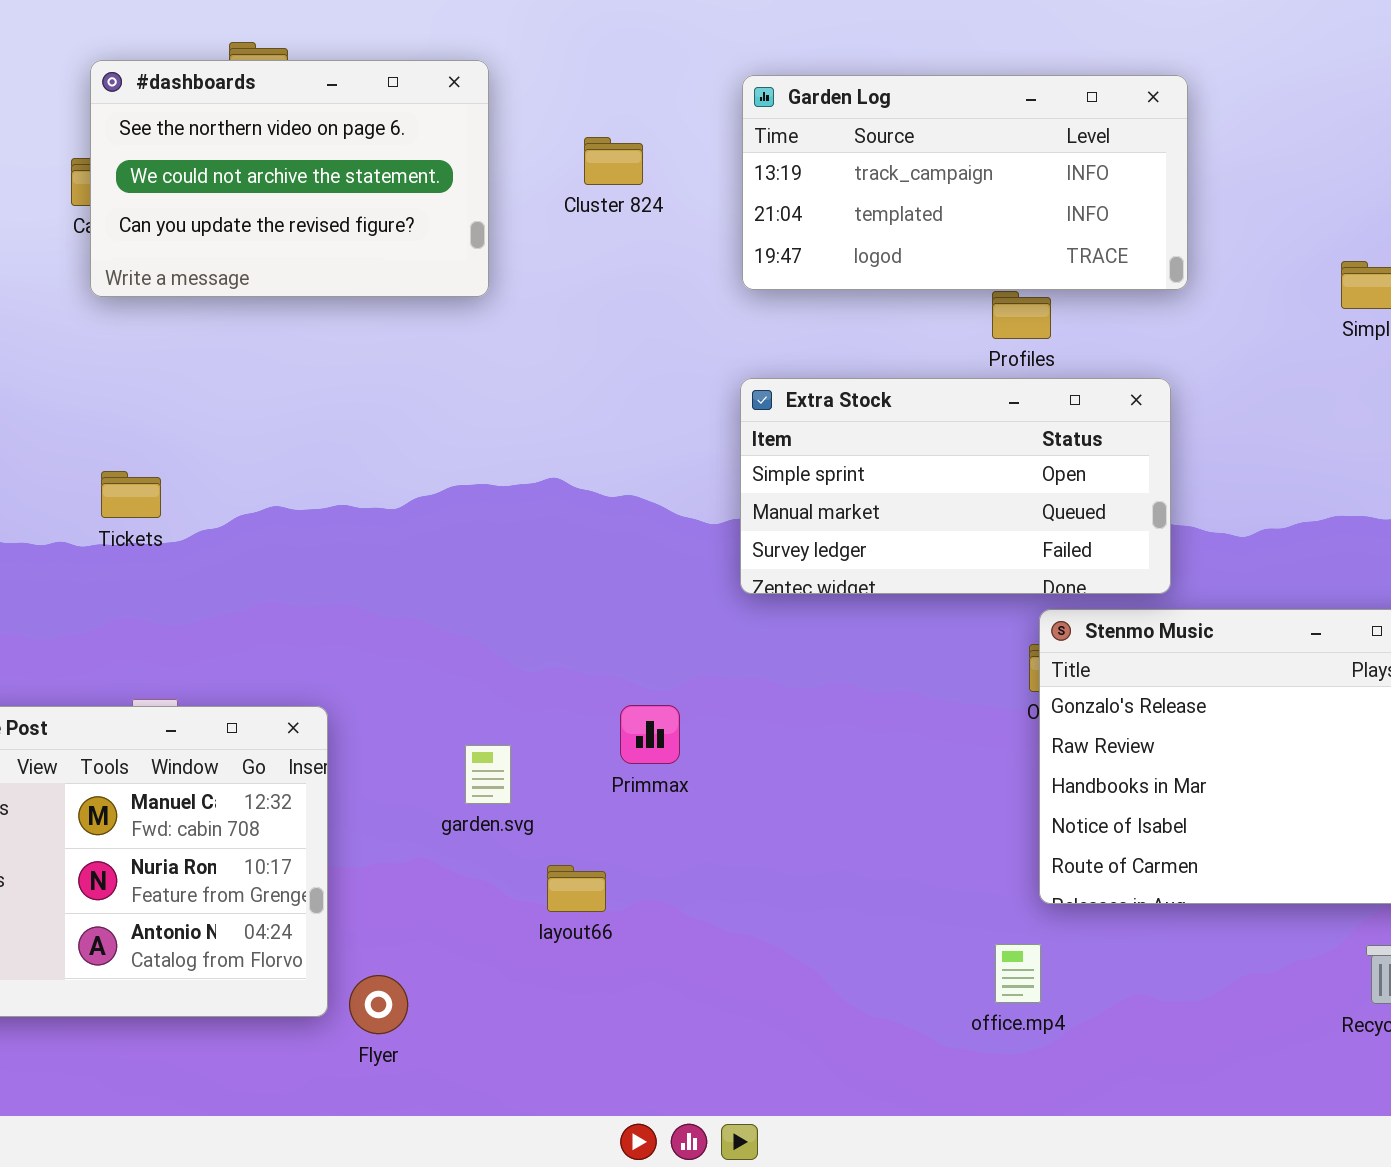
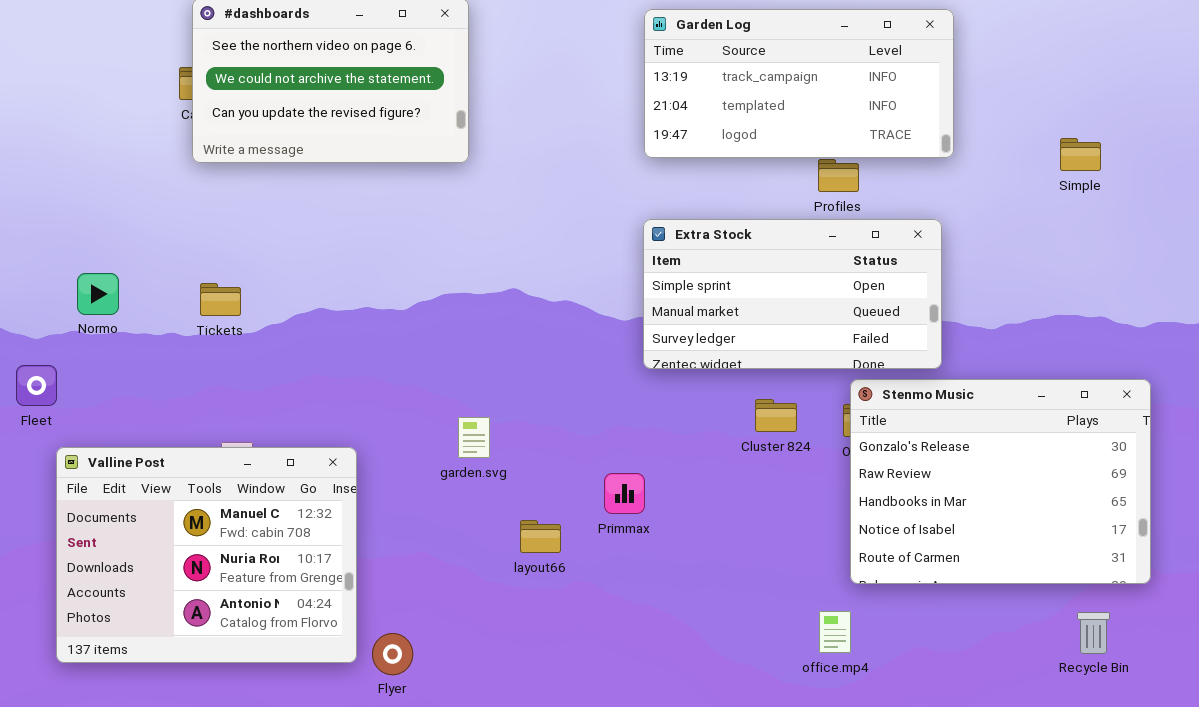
Cluster 824: [584,137,643,185] -> [755,399,797,432], moved
Primmax: [620,705,680,764] -> [604,473,645,514], moved
garden.svg: [465,745,511,804] -> [458,417,490,458], moved
layout66: [547,865,606,912] -> [520,520,561,553], moved

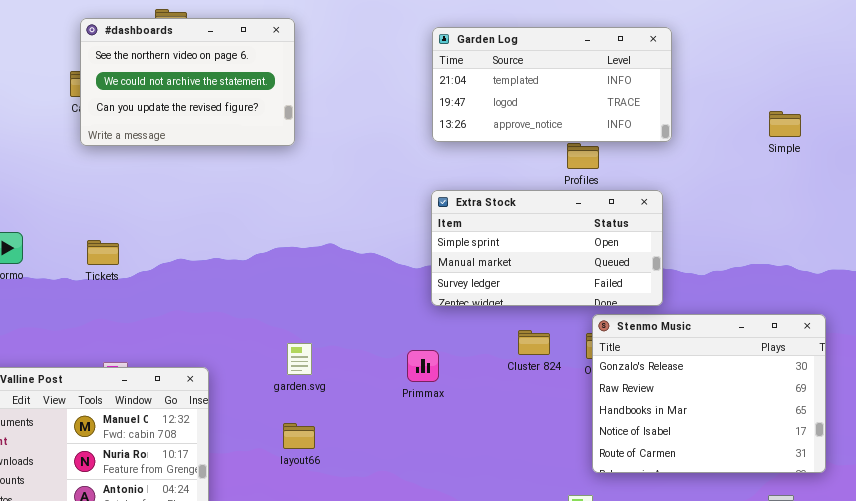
Garden Log: [644,9,954,158] -> [432,27,672,142], scrolled down 1 row
Simple: [1060,138,1101,171] -> [769,111,801,137], moved
Primmax: [604,473,645,514] -> [407,350,439,382], moved
layout66: [520,520,561,553] -> [283,423,315,449], moved

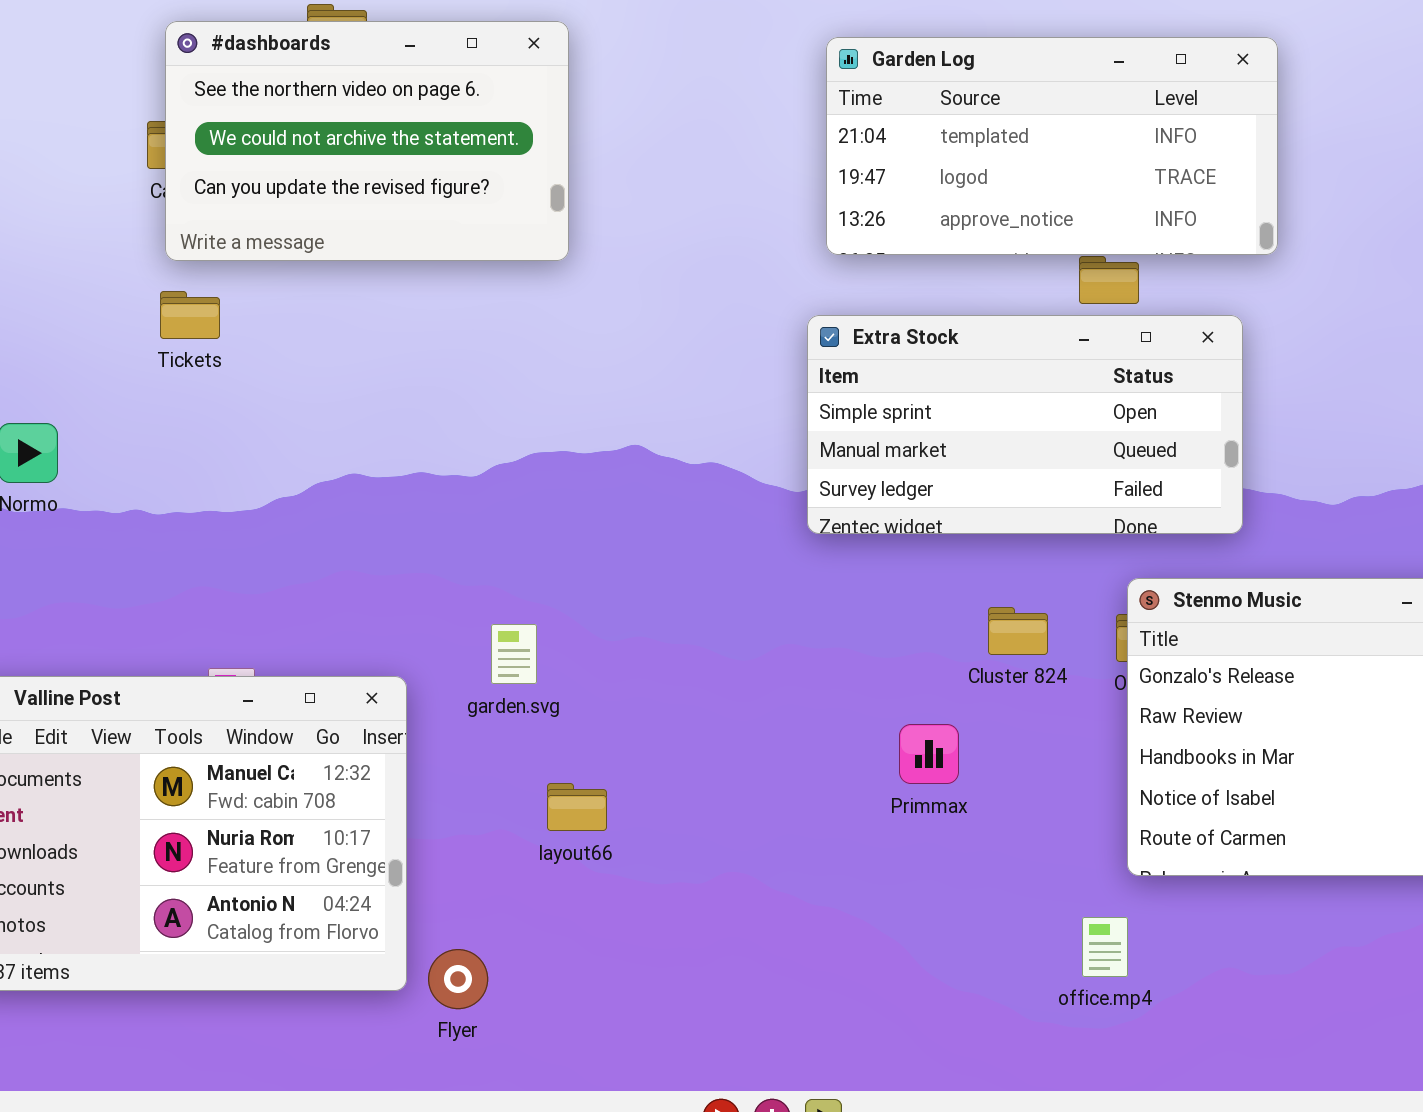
Extra Stock: [431,190,663,306] -> [807,315,1243,534], moved
Tickets: [87,240,119,265] -> [160,291,220,339], moved
garden.svg: [287,343,312,375] -> [491,624,537,684], moved
Primmax: [407,350,439,382] -> [899,724,959,784], moved

